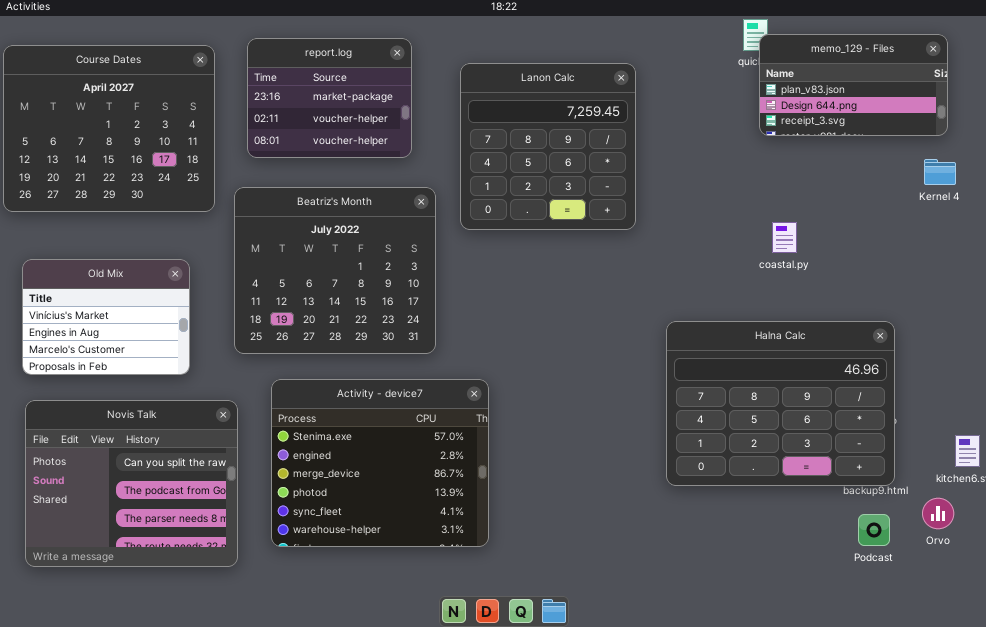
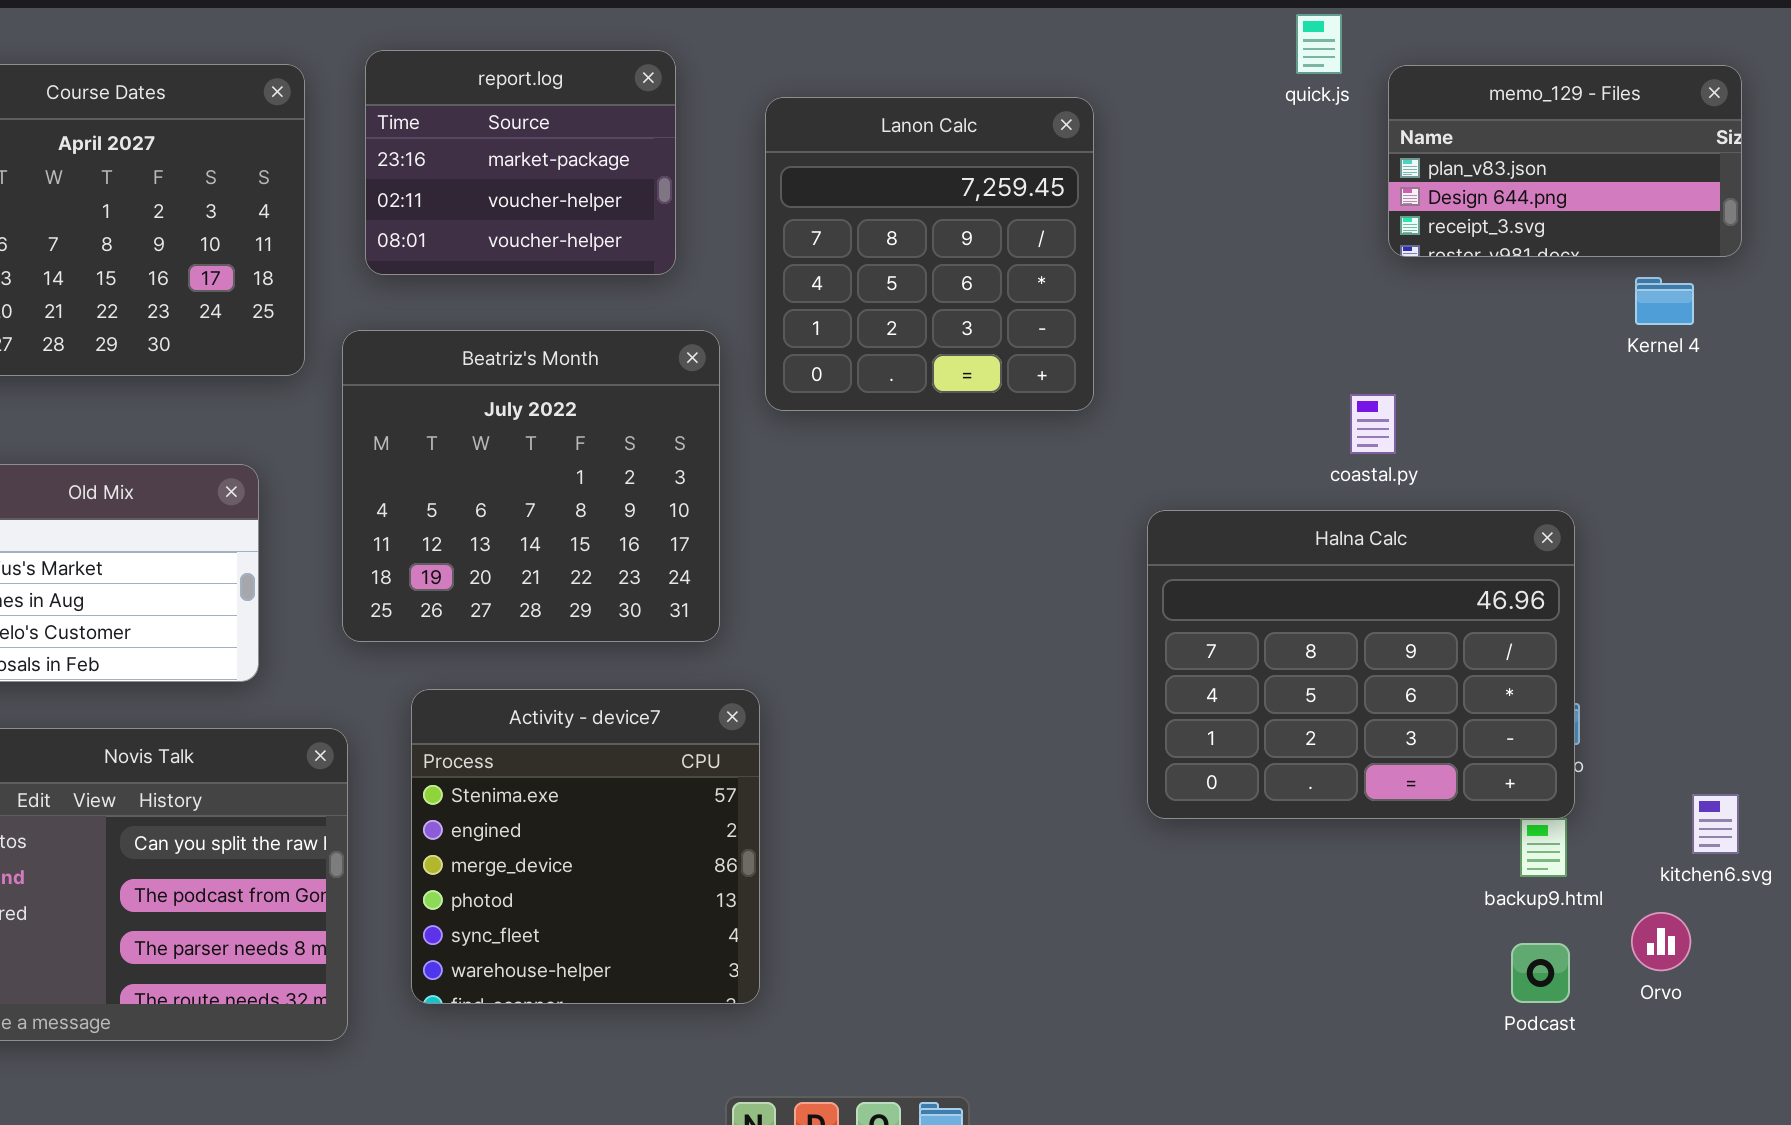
memo_129 - Files: [759,34,948,136] -> [1388,65,1742,257], moved
Halna Calc: [666,321,895,486] -> [1147,510,1575,819], moved
Activity - device7: [271,379,489,547] -> [411,689,760,1004], resized

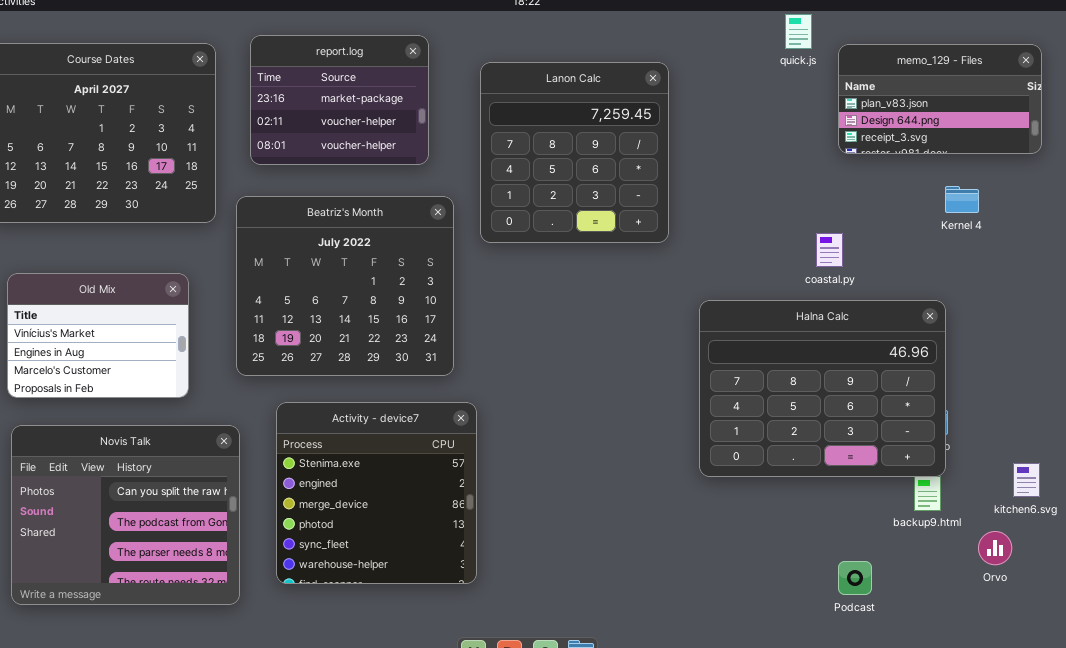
Kernel 4: [1635,277,1694,325] -> [945,186,979,213], moved
Podcast: [1511,943,1570,1003] -> [838,561,872,595], moved

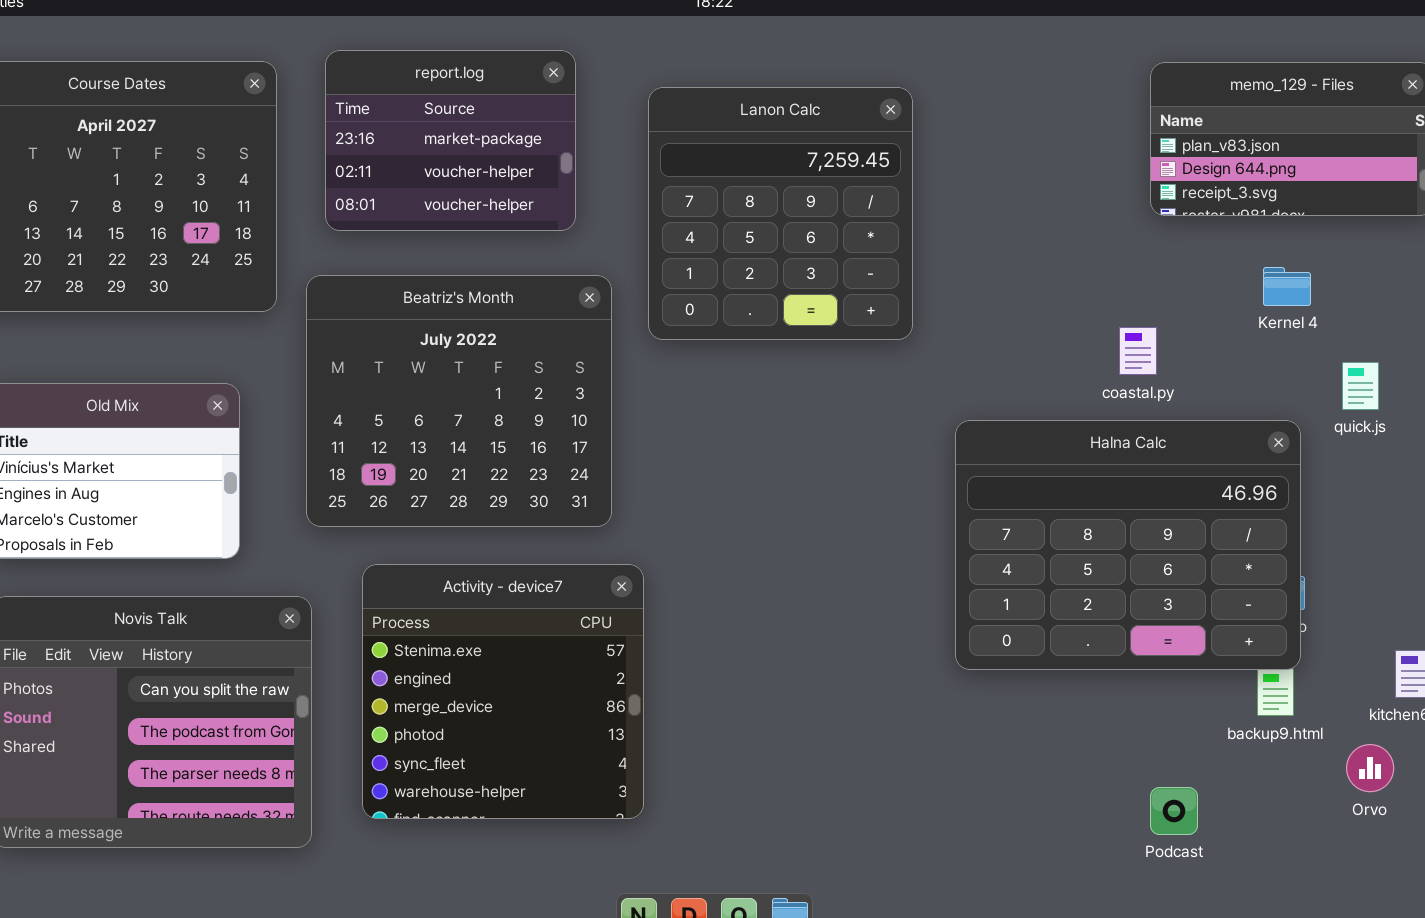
quick.js: [785,14,812,49] -> [1342,362,1379,410], moved
Kernel 4: [945,186,979,213] -> [1263,267,1311,306], moved

